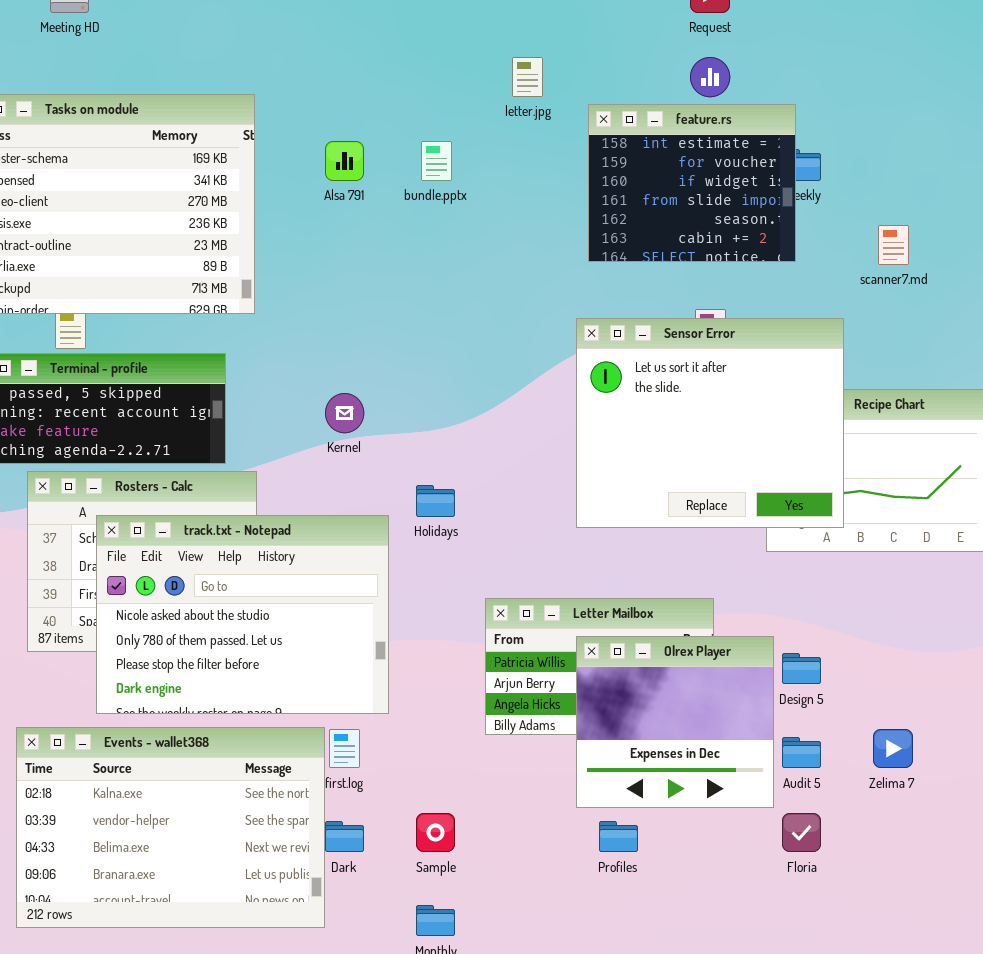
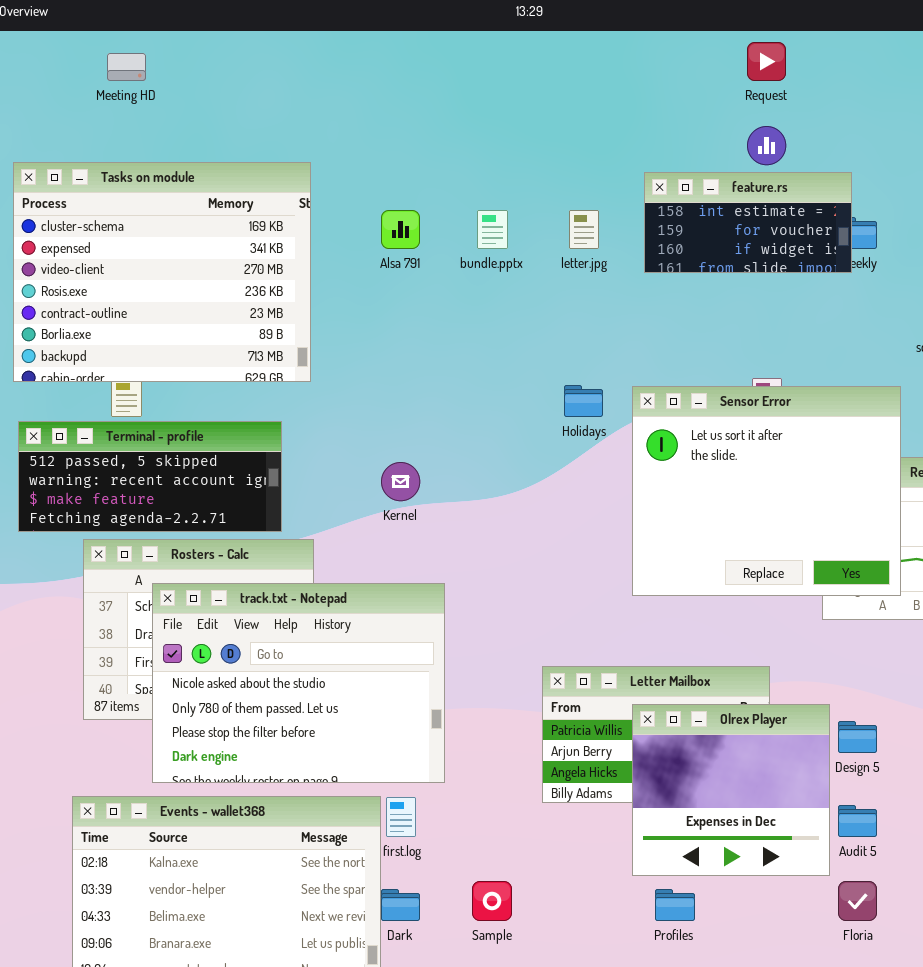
letter.jpg: [512,57,543,97] -> [569,210,599,249], moved
feature.rs: [588,104,796,262] -> [644,172,852,273], resized
Holidays: [416,485,455,517] -> [564,385,603,417], moved

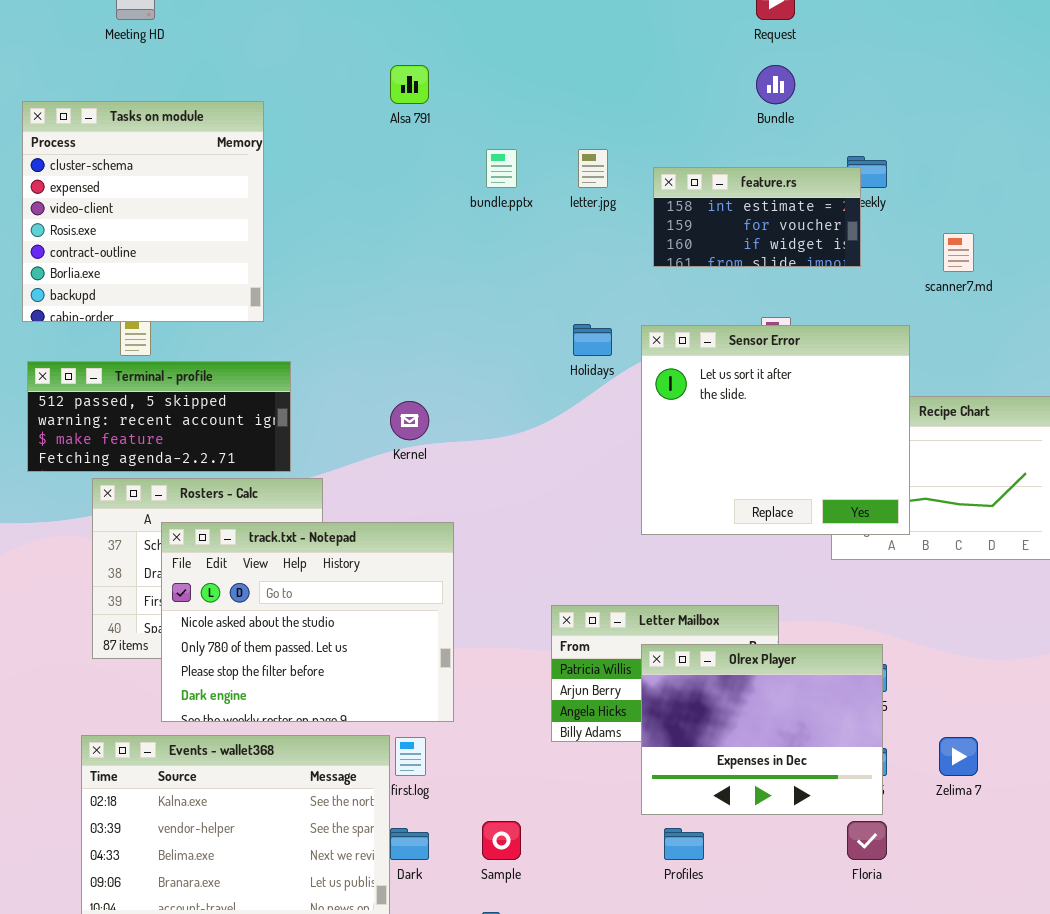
Tasks on module: [13,162,311,382] -> [22,101,264,322], resized
feature.rs: [644,172,852,273] -> [653,167,861,267], moved
Alsa 791: [381,210,420,249] -> [390,65,429,104], moved
Olrex Player: [632,704,830,876] -> [641,644,883,815], resized

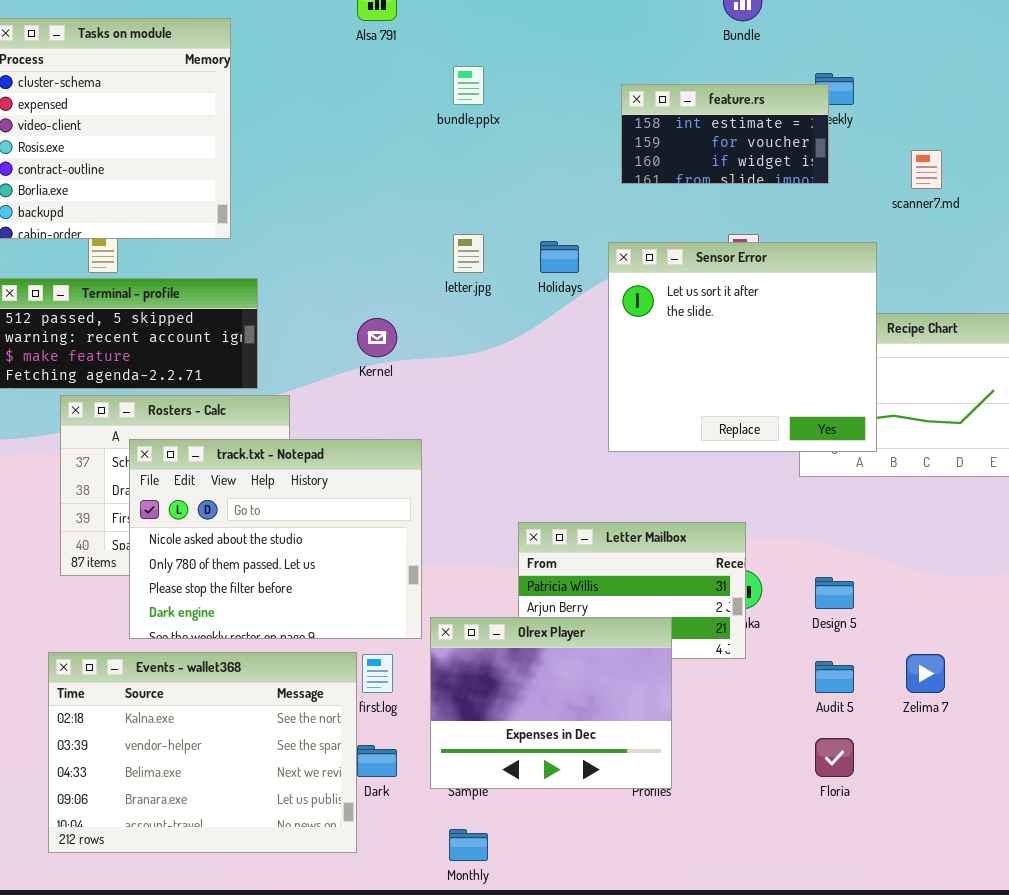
letter.jpg: [578,149,608,188] -> [453,234,484,273], moved
Olrex Player: [641,644,883,815] -> [430,617,672,789], moved

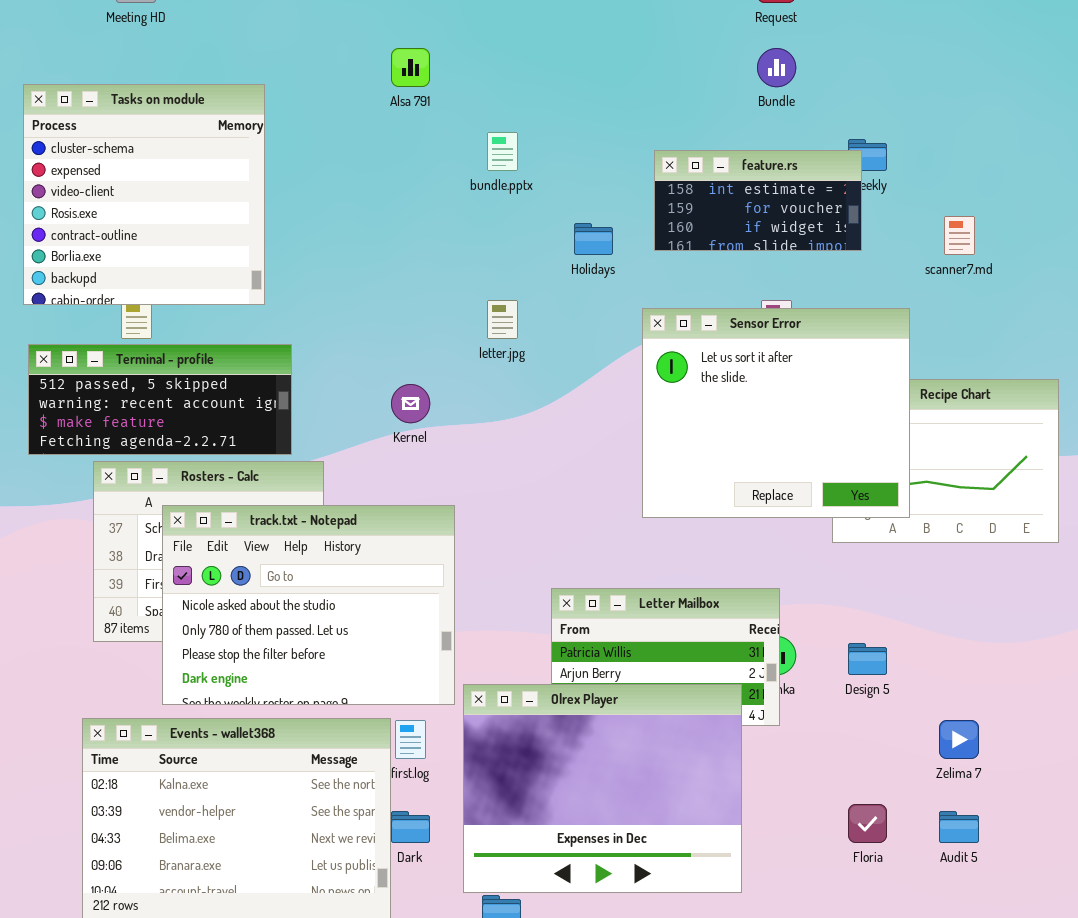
Holidays: [540,241,579,273] -> [574,223,613,255], moved
Olrex Player: [430,617,672,789] -> [463,684,742,893], resized
Audit 5: [815,661,854,693] -> [939,811,979,843], moved

